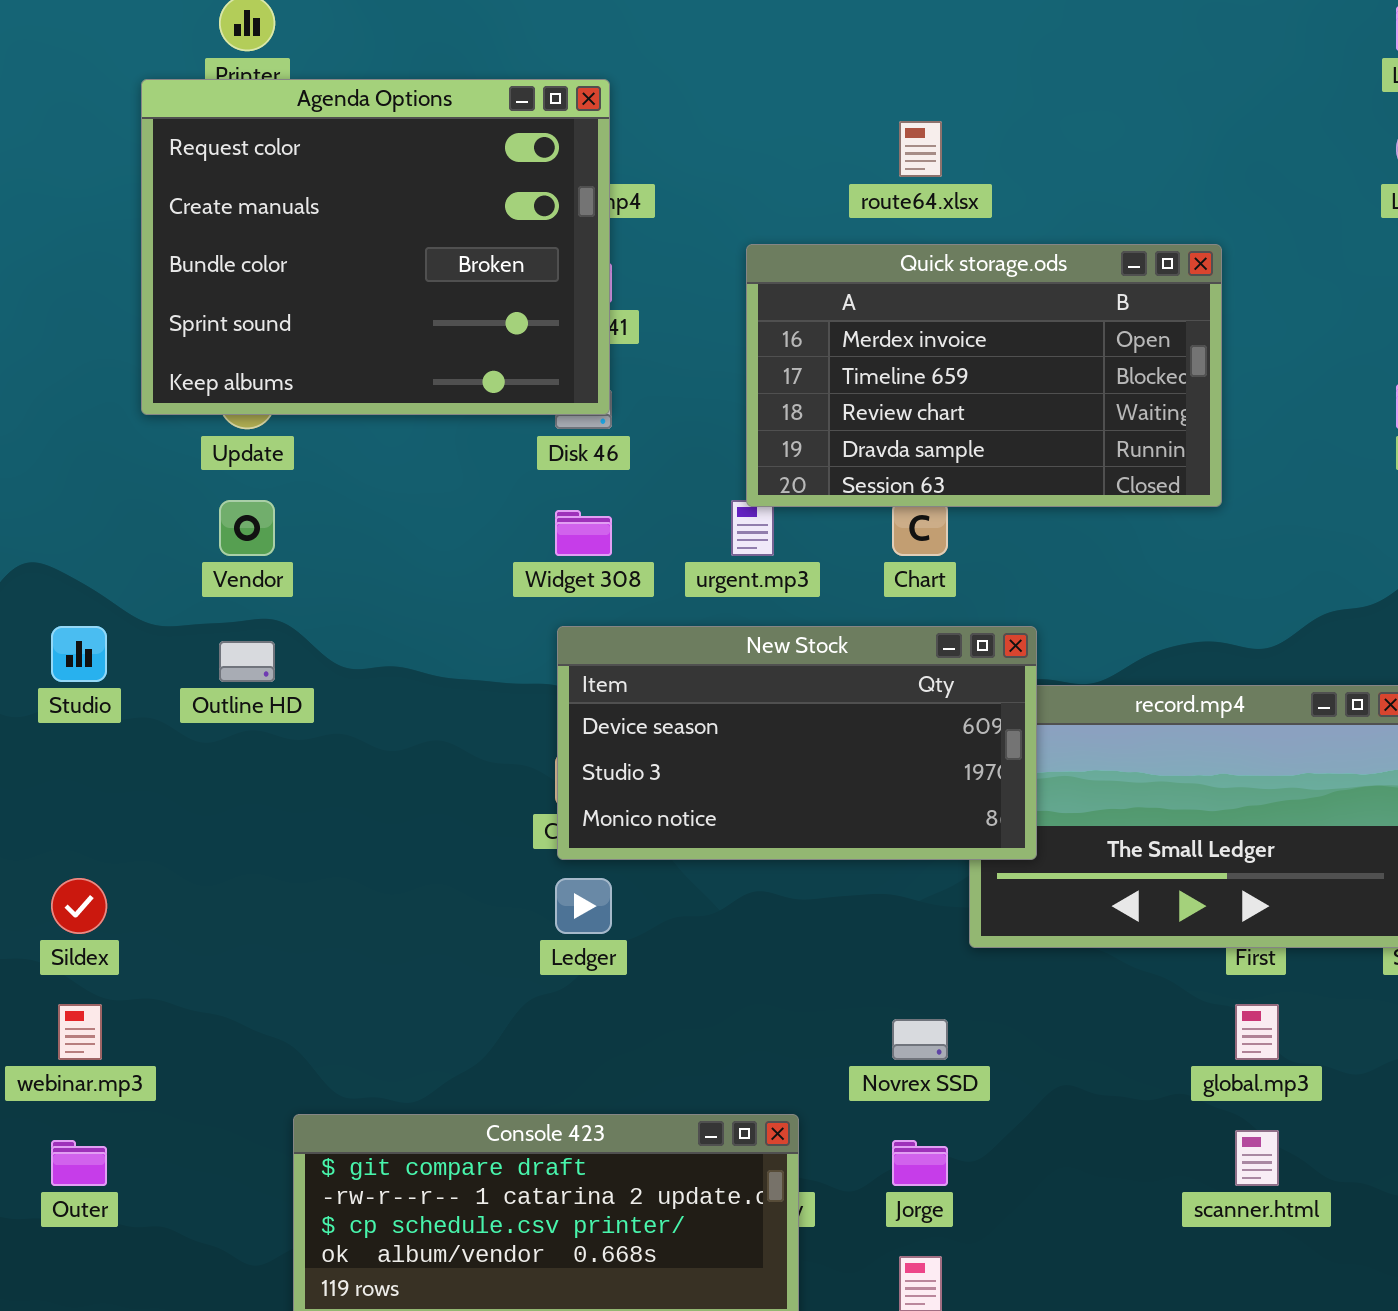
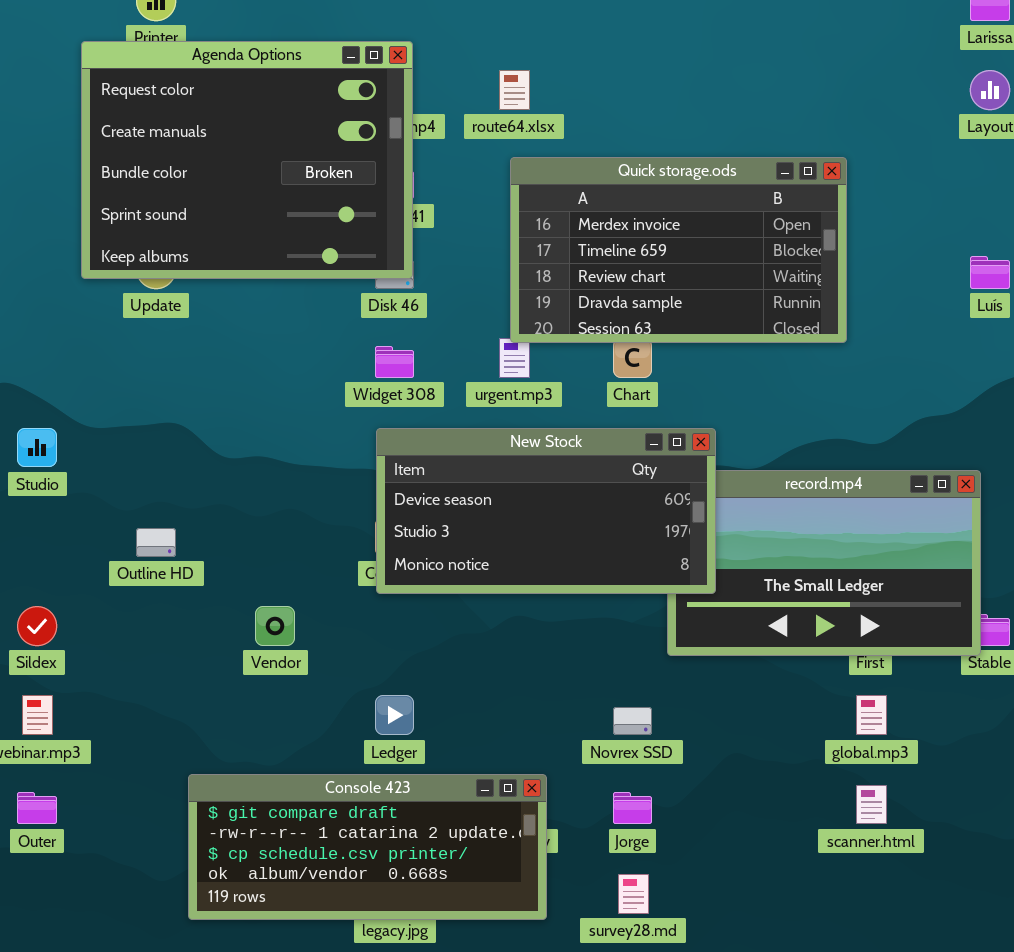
route64.xlsx: [899,121,942,177] -> [499,70,530,110], moved
Vendor: [219,500,275,556] -> [255,606,295,646], moved
Outline HD: [219,641,275,682] -> [136,528,176,557], moved
Ledger: [555,878,612,934] -> [375,695,414,735], moved

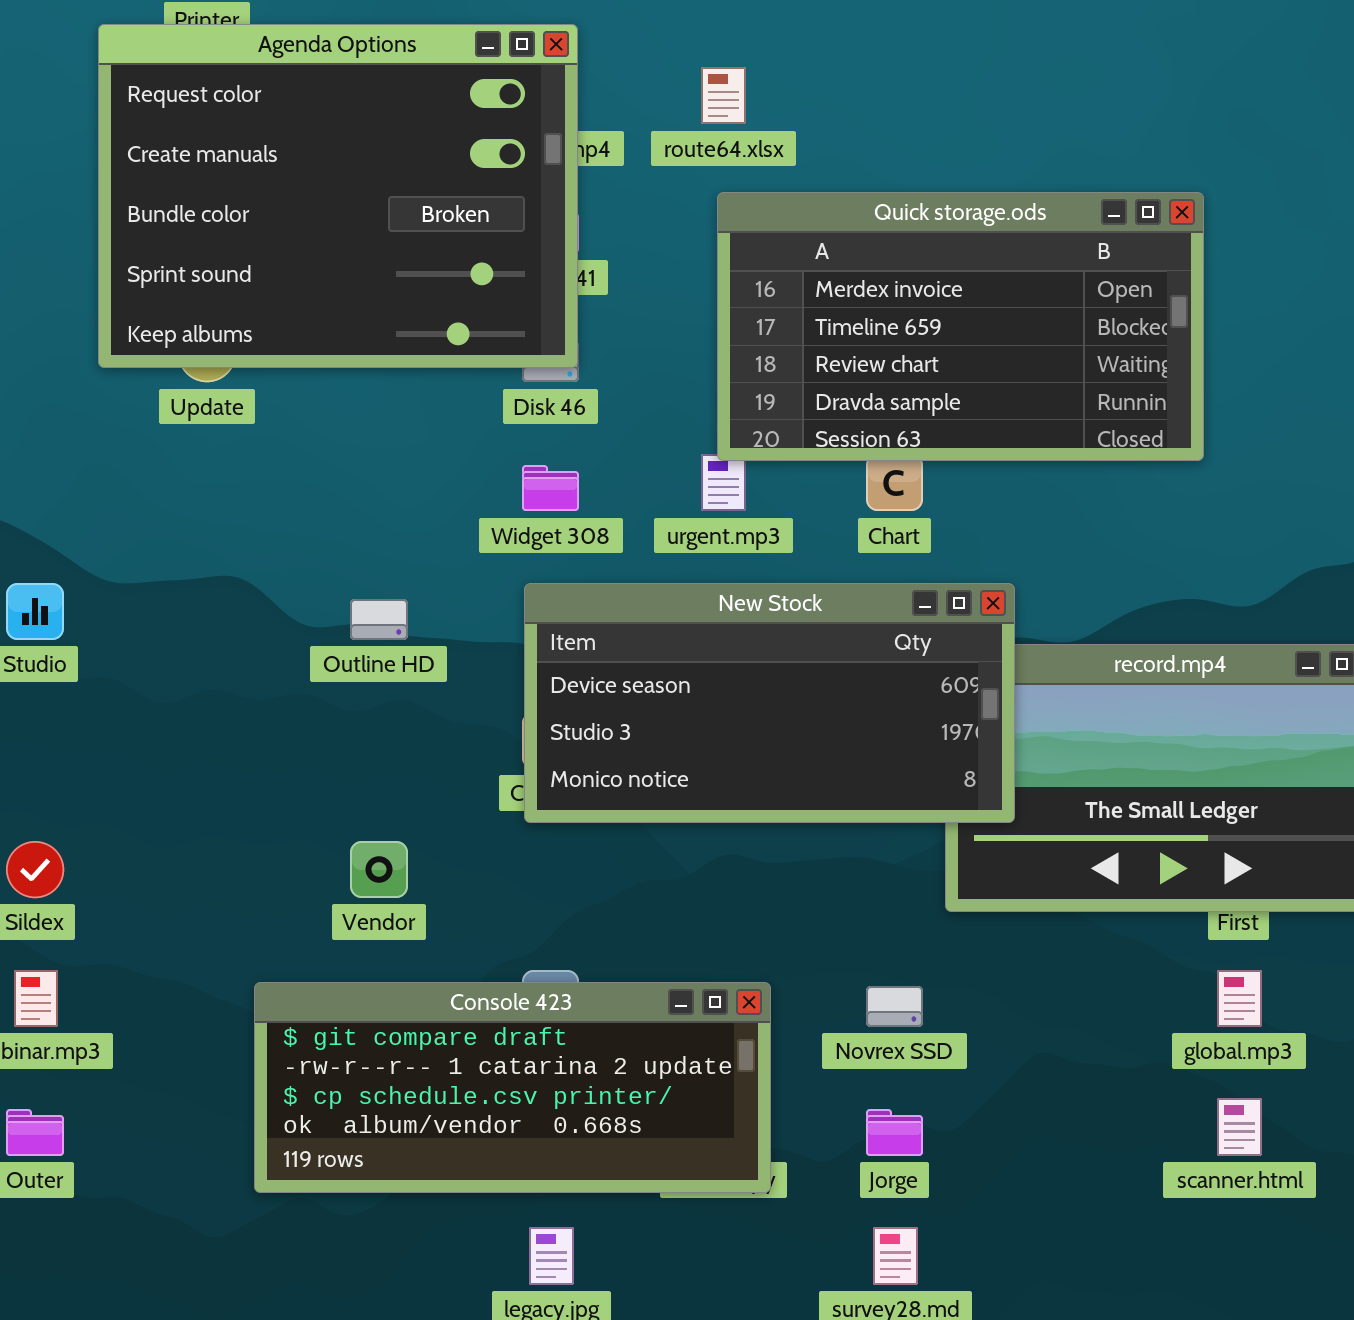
Outline HD: [136,528,176,557] -> [350,599,408,640], moved
Console 423: [188,774,547,920] -> [254,982,771,1193], moved

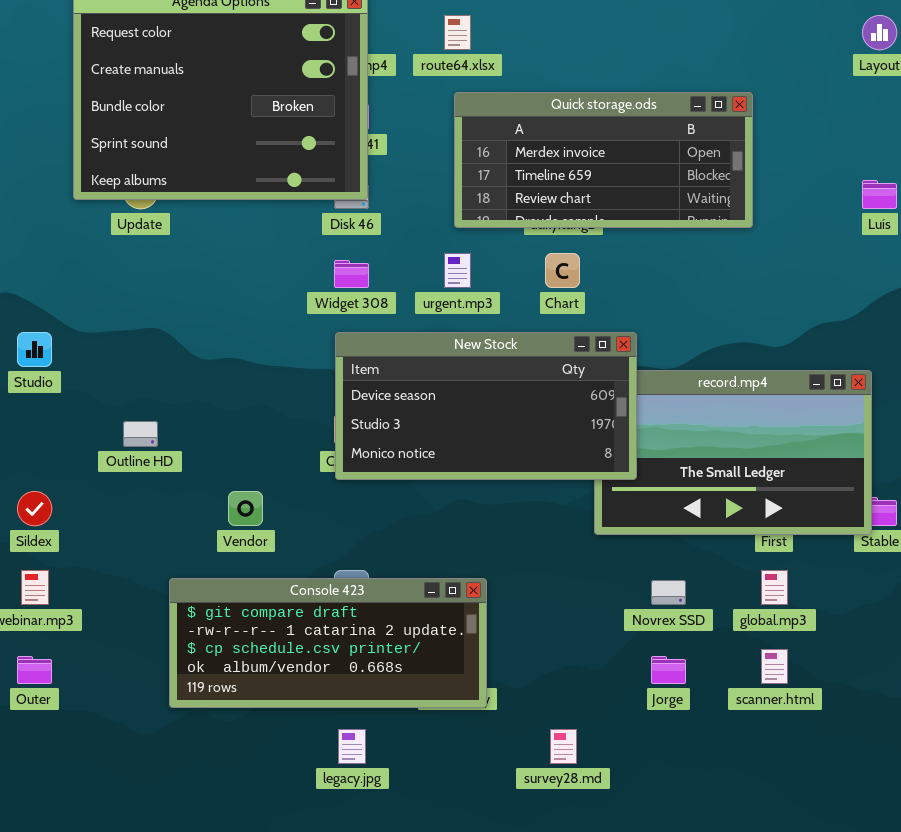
Quick storage.ods: [717,192,1204,461] -> [454,92,753,228], resized
Outline HD: [350,599,408,640] -> [123,421,158,447], moved
Novrex SSD: [866,986,923,1027] -> [651,580,686,605], moved
Jorge: [866,1109,923,1156] -> [651,656,686,684], moved

